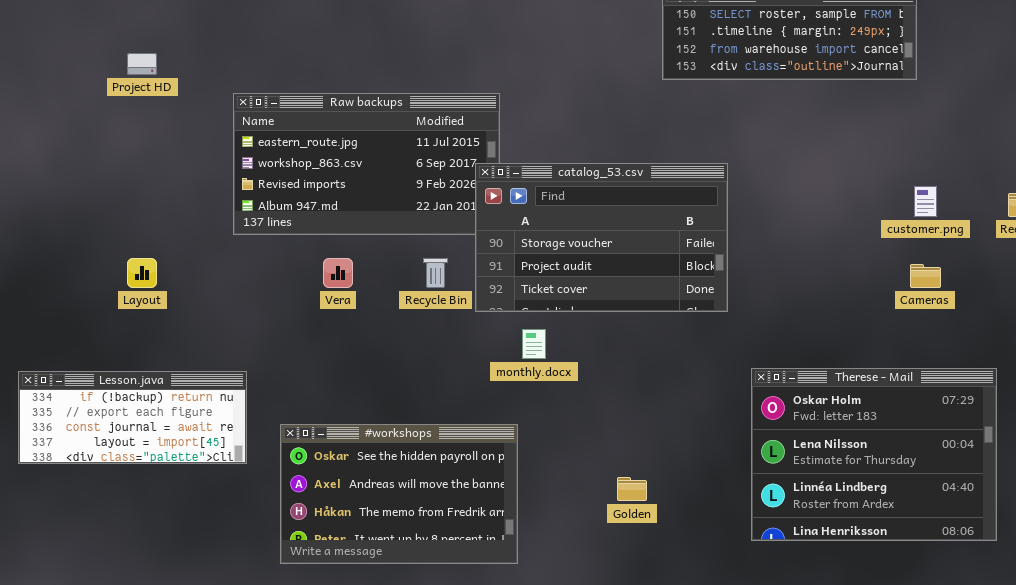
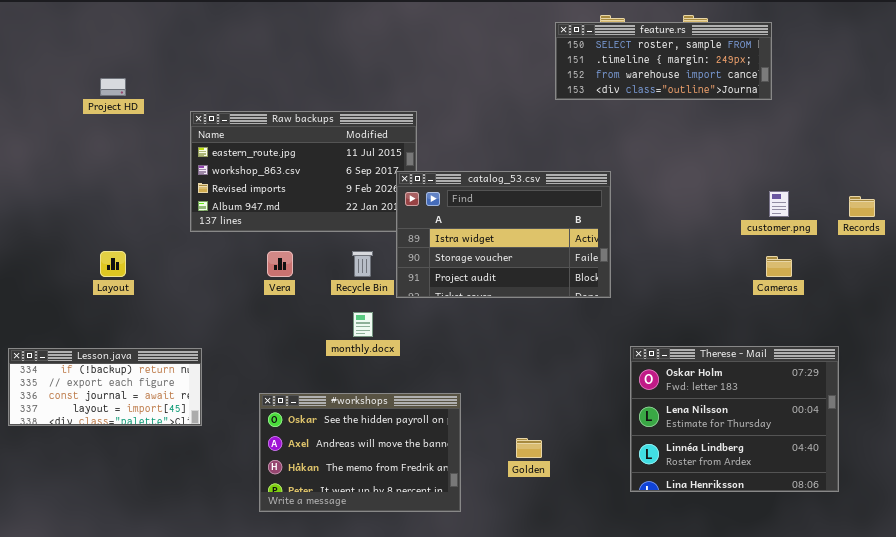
catalog_53.csv: [475,163,728,312] -> [396,171,611,298], scrolled up 1 row
monthly.docx: [522,329,546,359] -> [353,312,373,337], moved
#workshops: [280,424,518,564] -> [259,393,461,512], moved

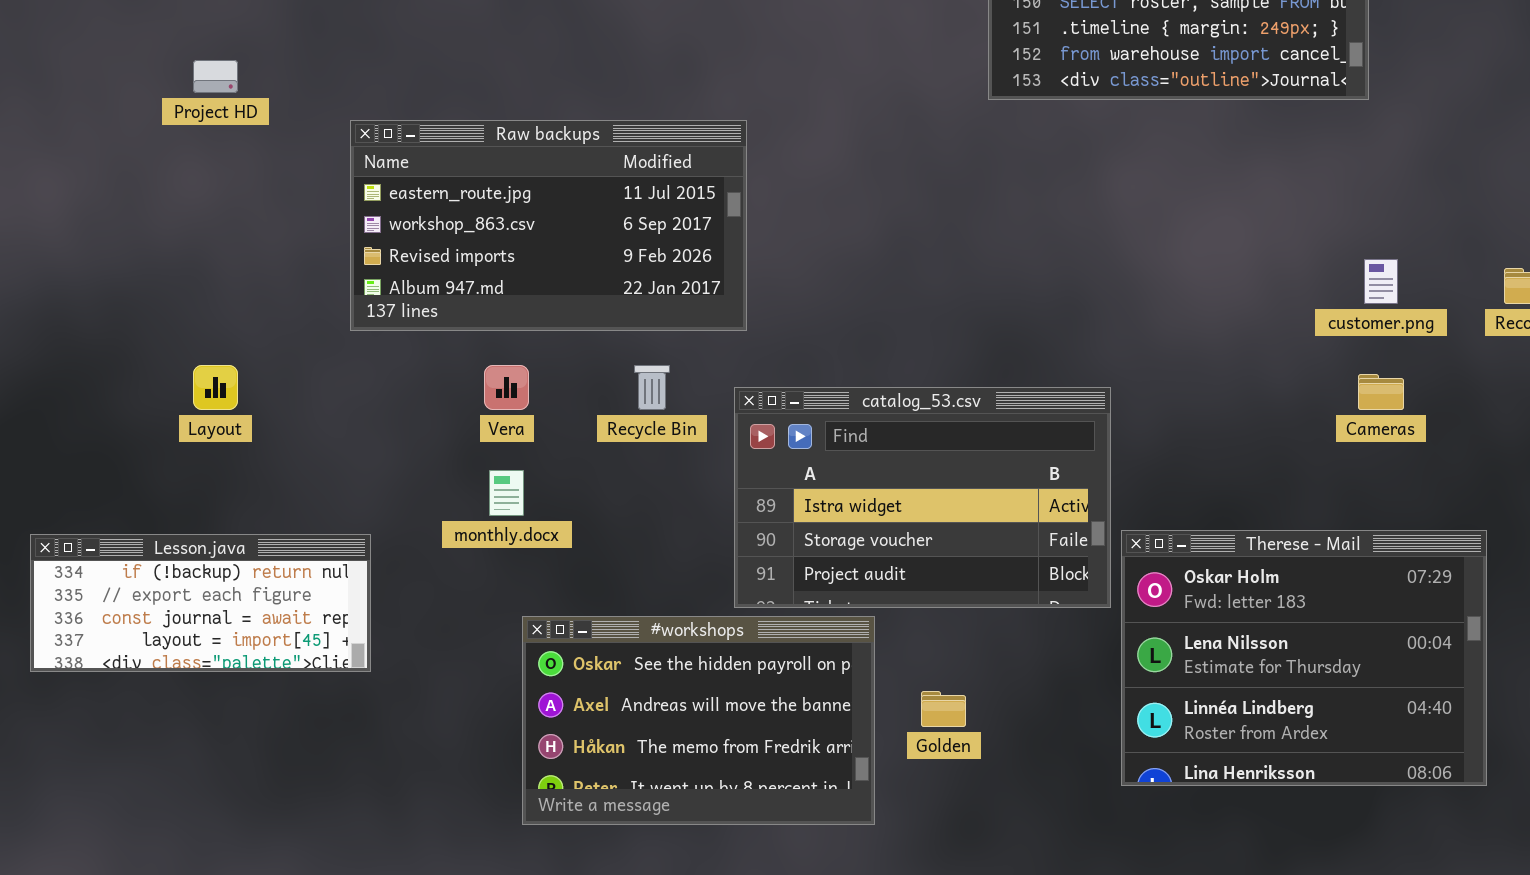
catalog_53.csv: [396,171,611,298] -> [734,387,1111,608], moved
monthly.docx: [353,312,373,337] -> [489,470,524,516], moved
#workshops: [259,393,461,512] -> [522,616,875,825], moved

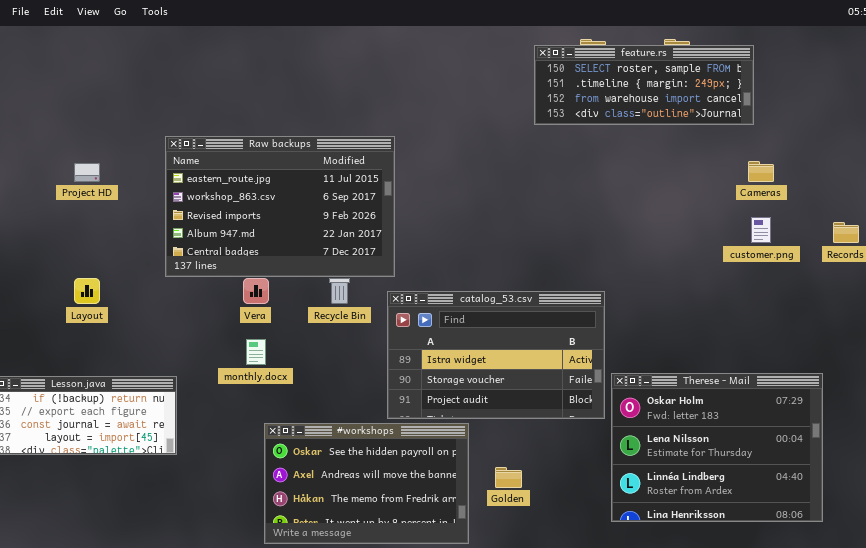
Project HD: [193,60,238,93] -> [74,163,100,182], moved
Raw backups: [350,120,747,331] -> [165,136,395,277], resized
Cameras: [1358,374,1404,410] -> [748,161,774,182], moved

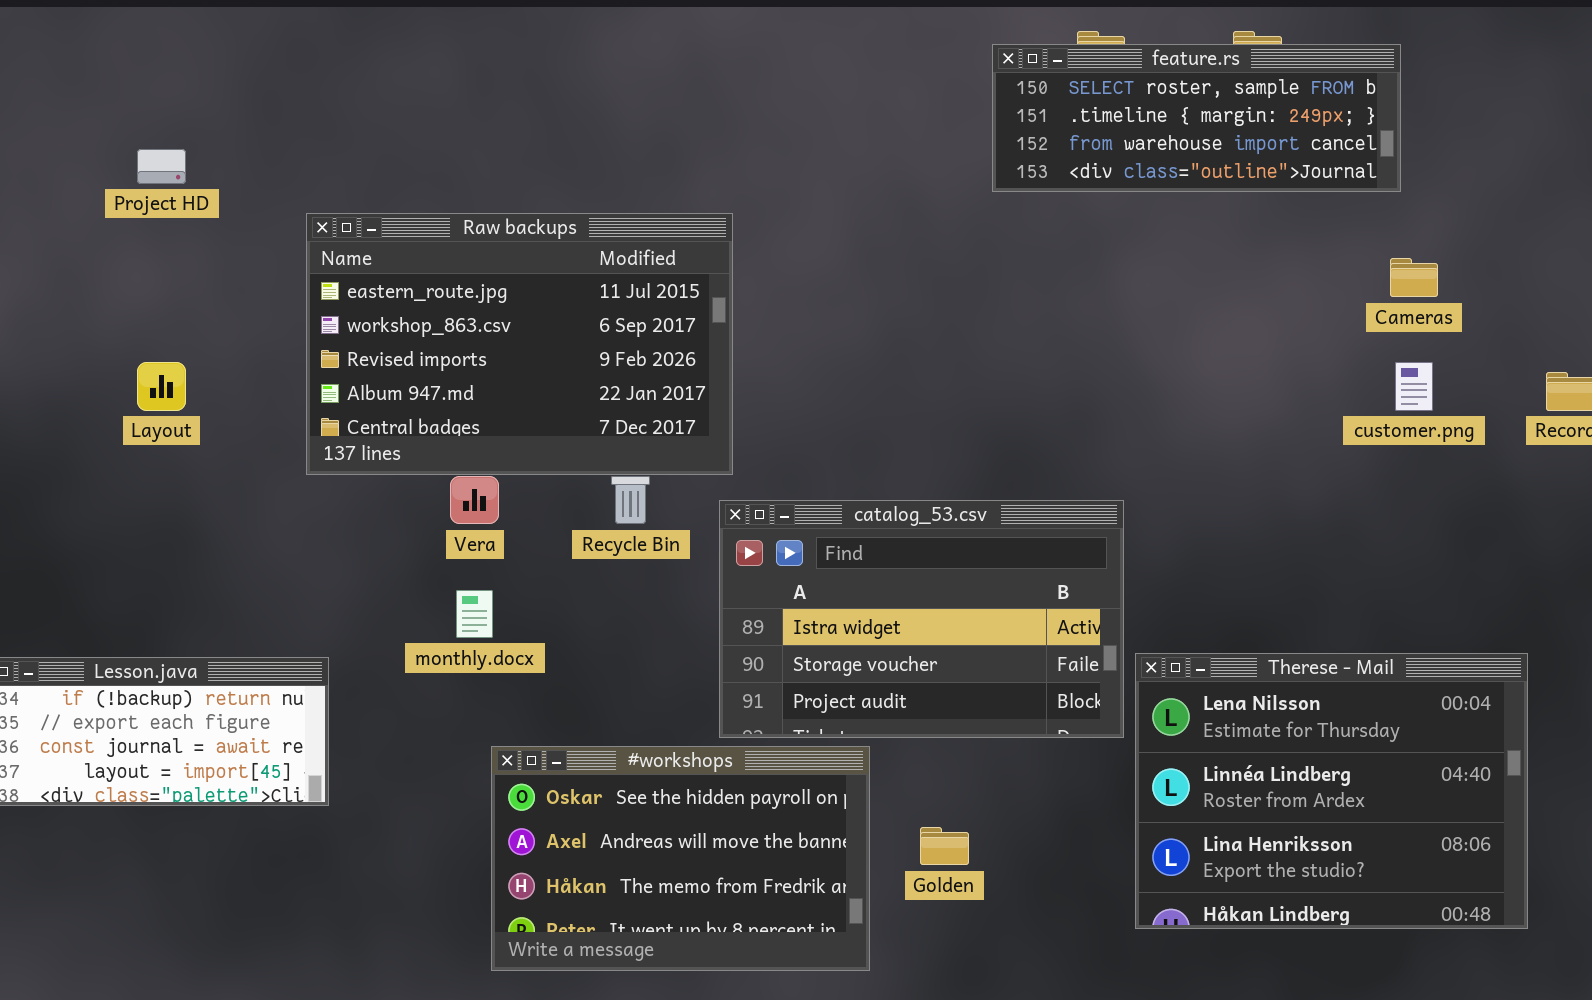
Project HD: [74,163,100,182] -> [137,149,186,184], moved
Layout: [74,278,100,304] -> [137,362,186,411], moved
Therese - Mail: [611,373,823,522] -> [1135,653,1528,929], scrolled down 1 row

